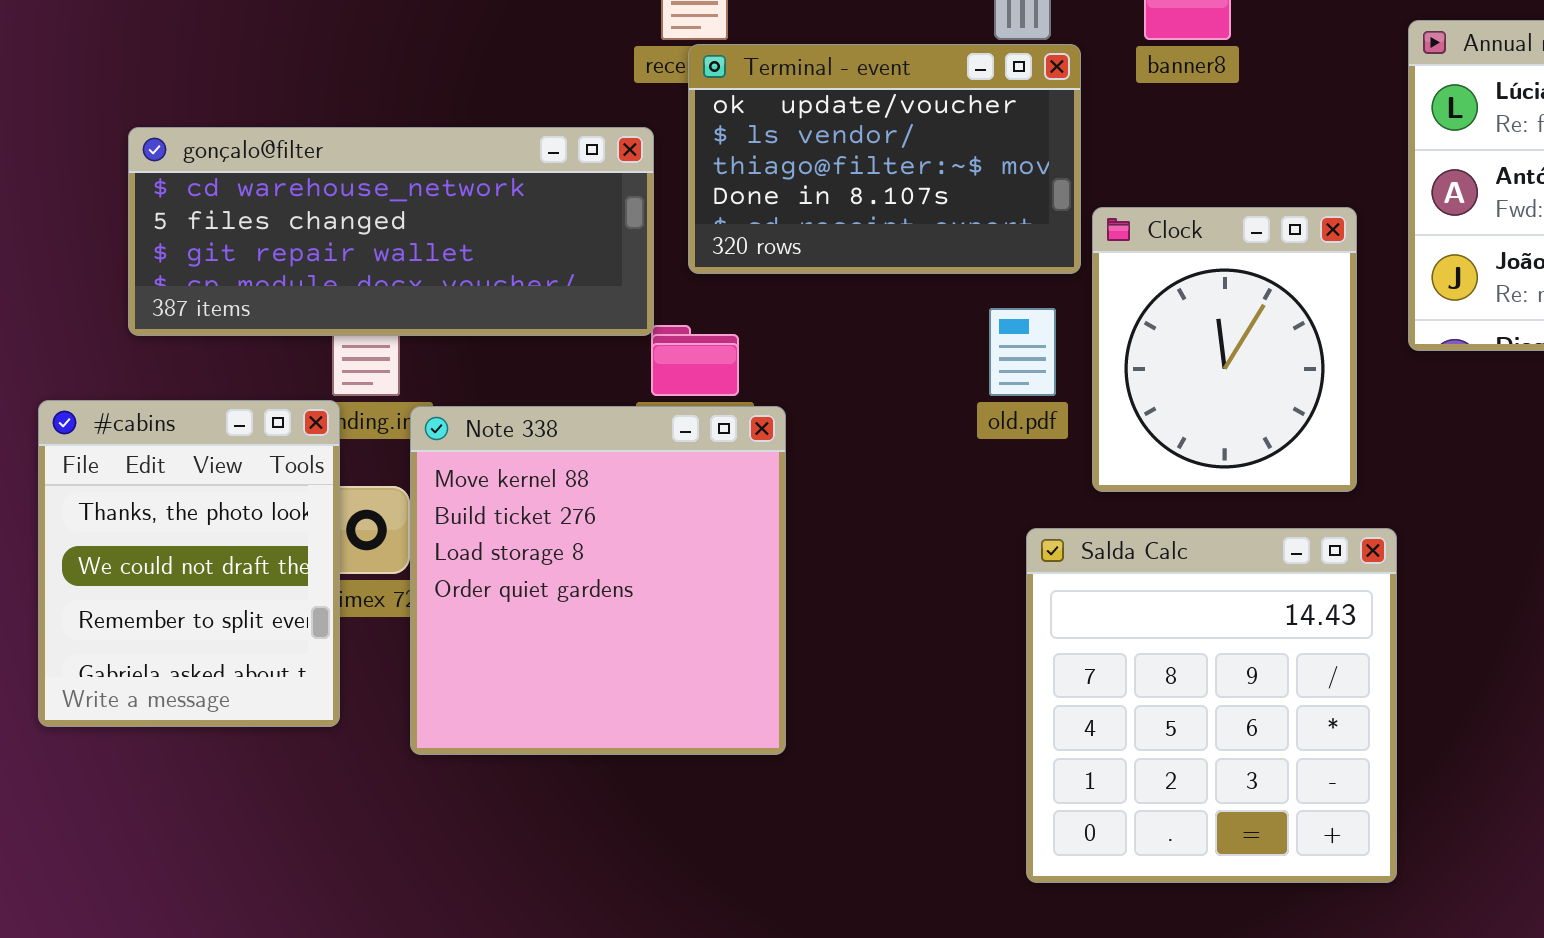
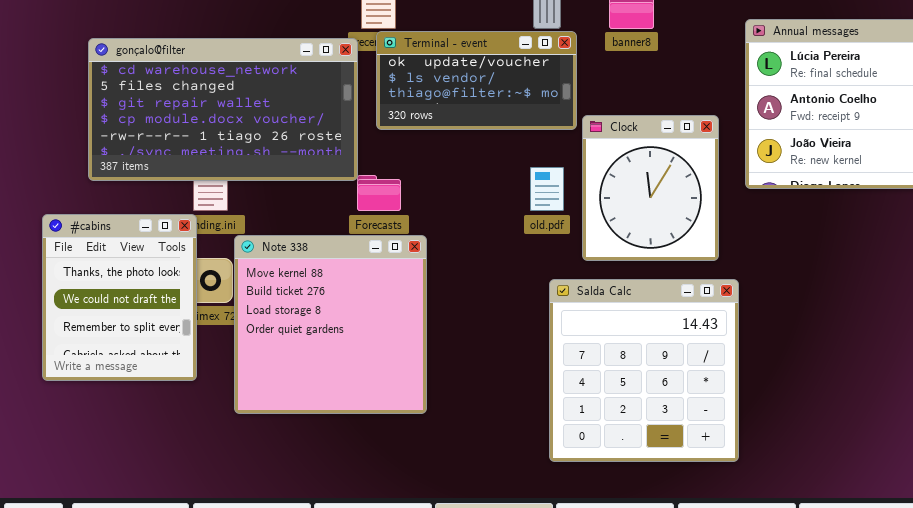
Terminal - event: [688,44,1081,274] -> [376,31,577,130], resized
gonçalo@filter: [128,127,654,336] -> [88,38,358,181], resized
Note 338: [410,406,786,755] -> [234,235,427,414], moved

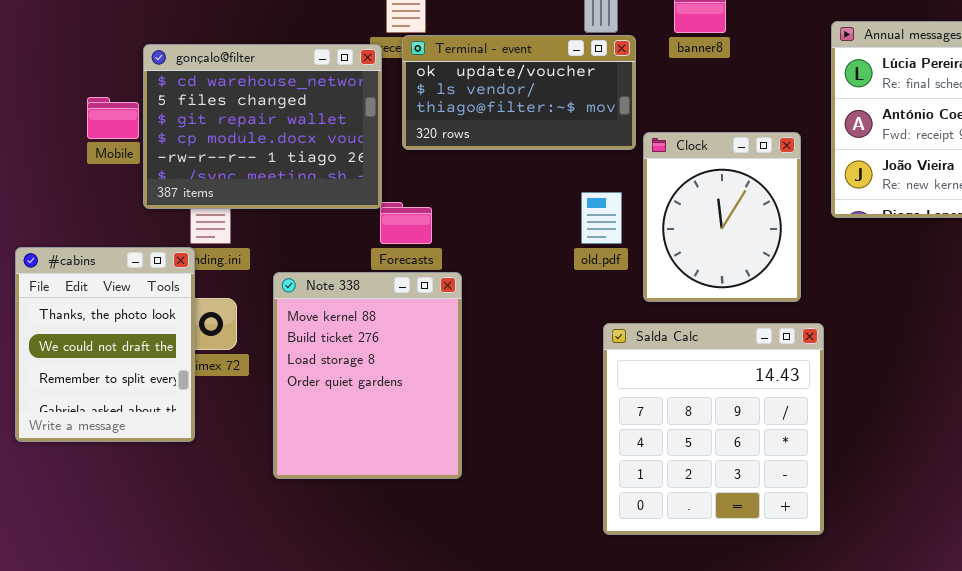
gonçalo@filter: [88,38,358,181] -> [143,44,382,209], resized
Note 338: [234,235,427,414] -> [273,272,462,479], resized

